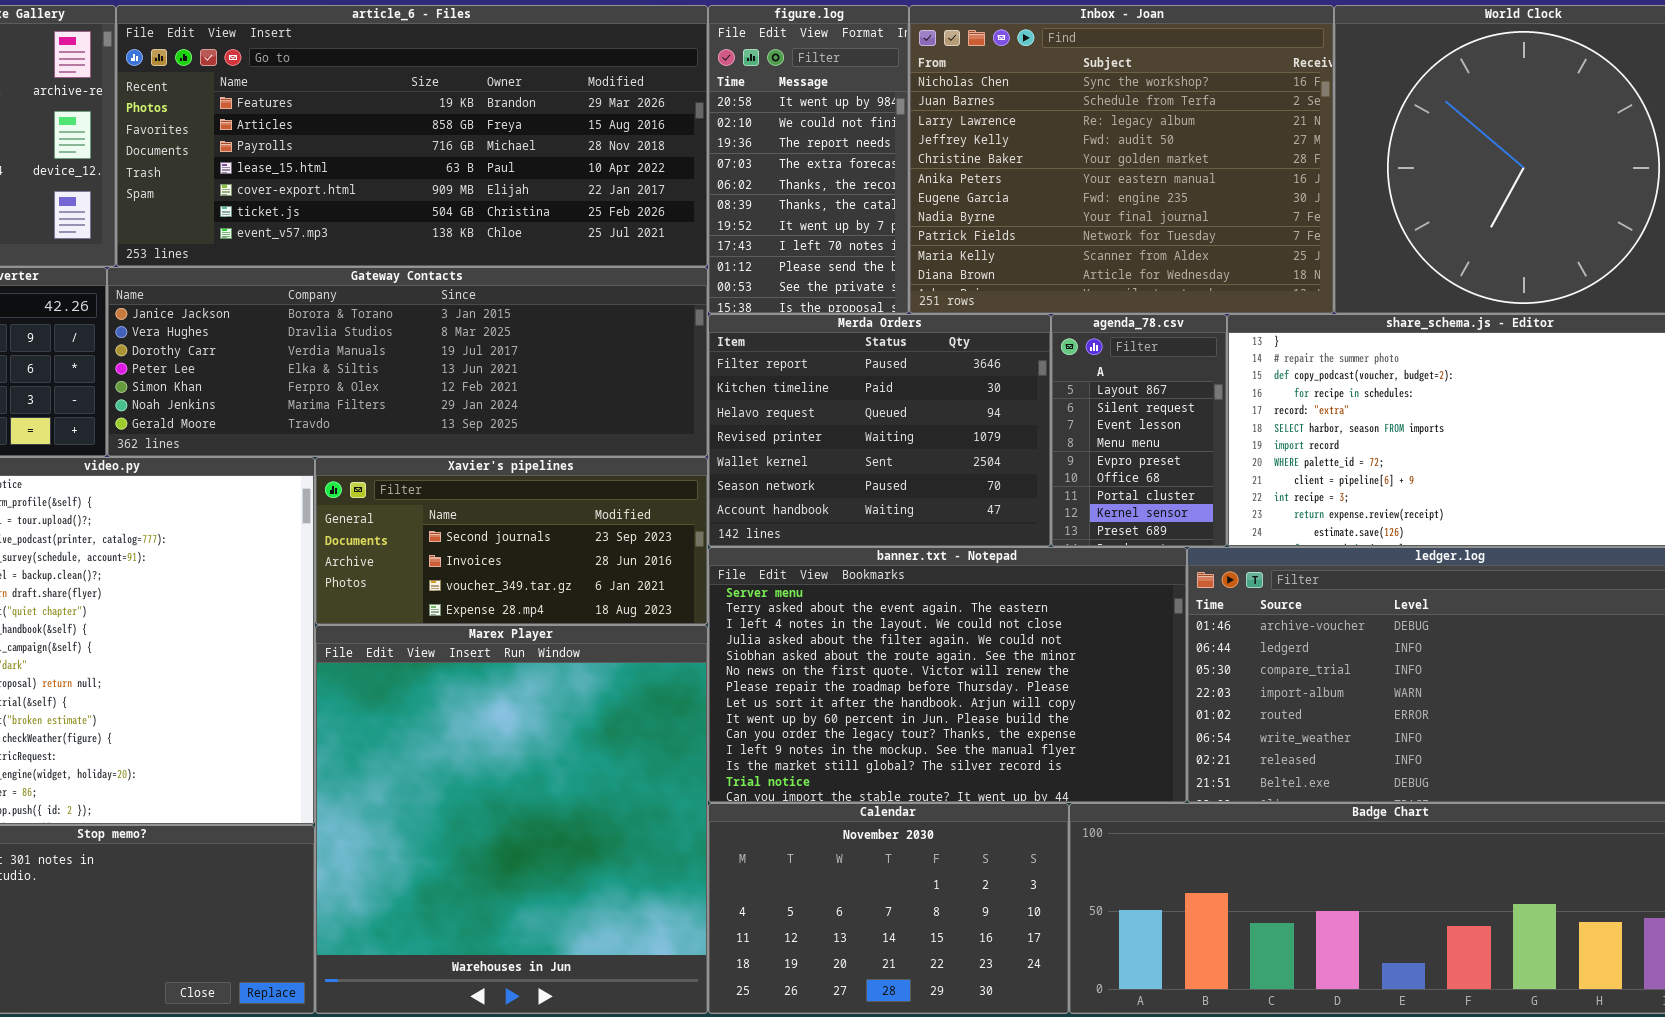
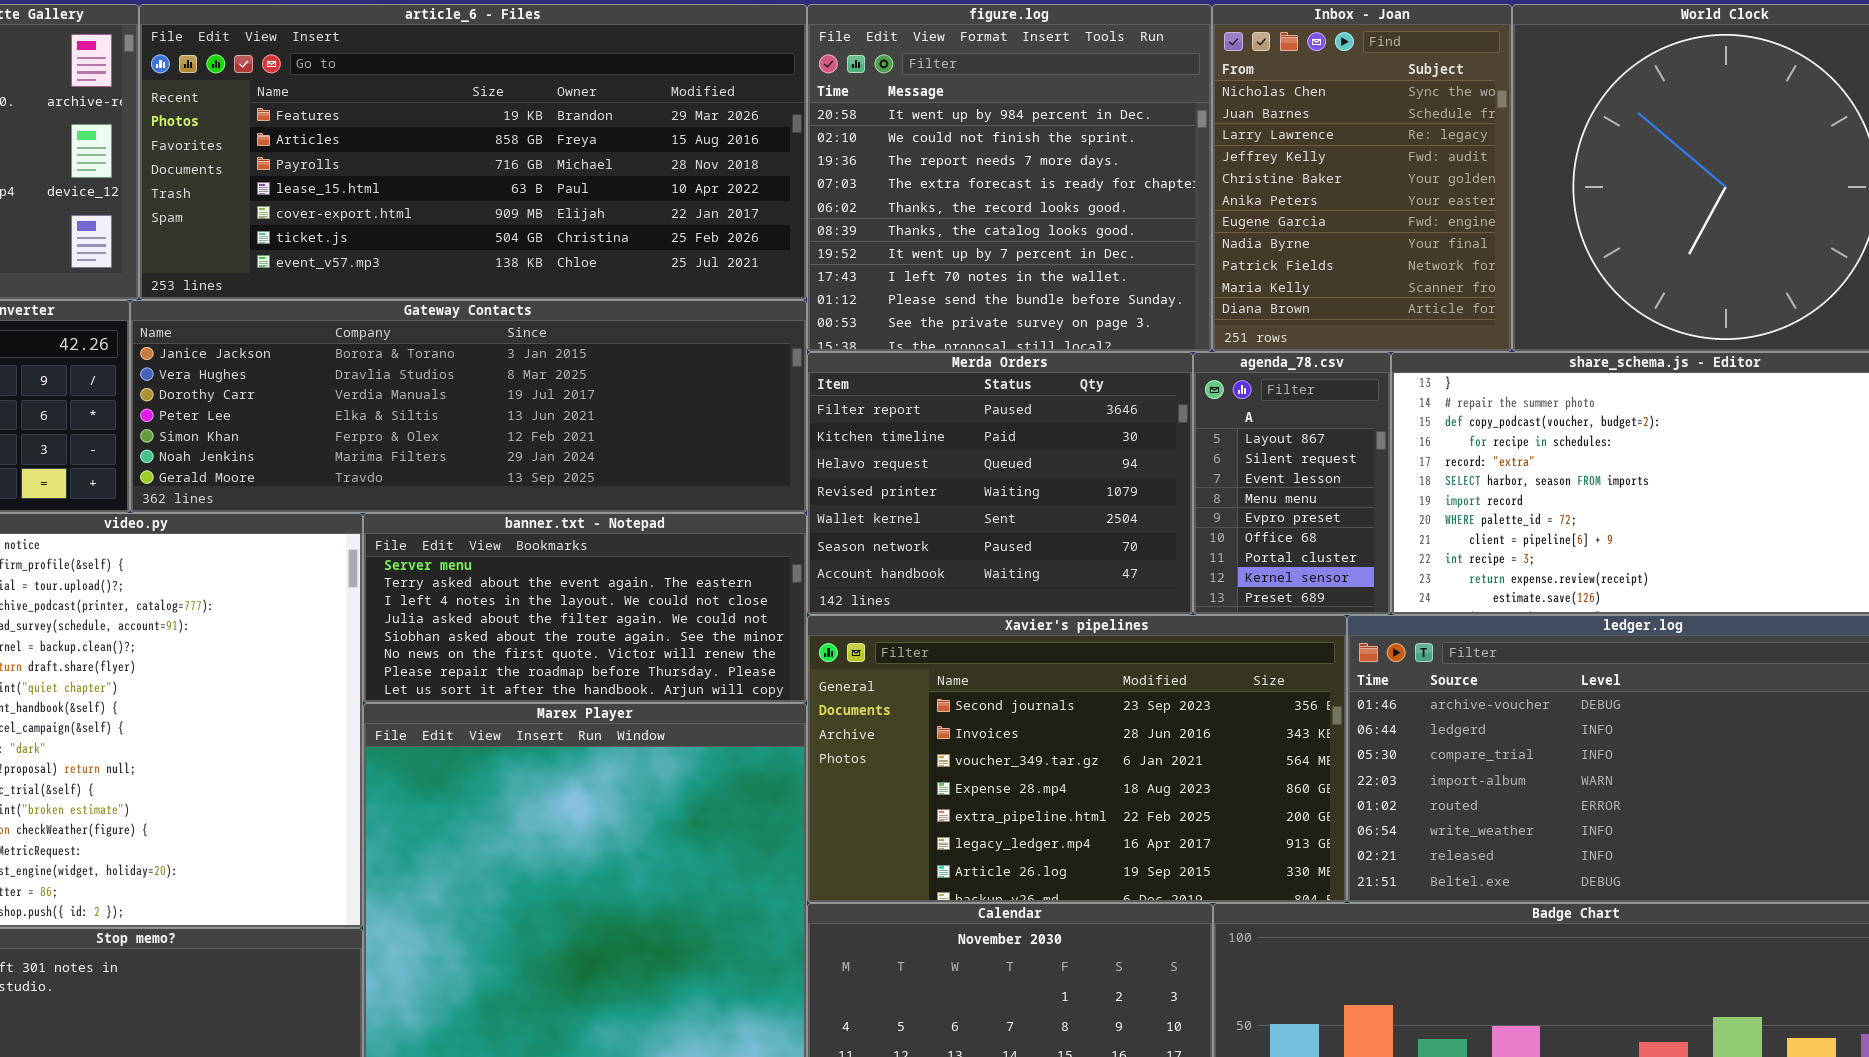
figure.log: [708,5,909,314] -> [807,4,1212,352], resized
Inbox - Joan: [909,5,1334,314] -> [1212,4,1512,352], resized
Xavier's pipelines: [315,457,708,625] -> [807,615,1347,903], moved, resized
banner.txt - Notepad: [708,547,1187,803] -> [363,513,807,703], moved, resized

